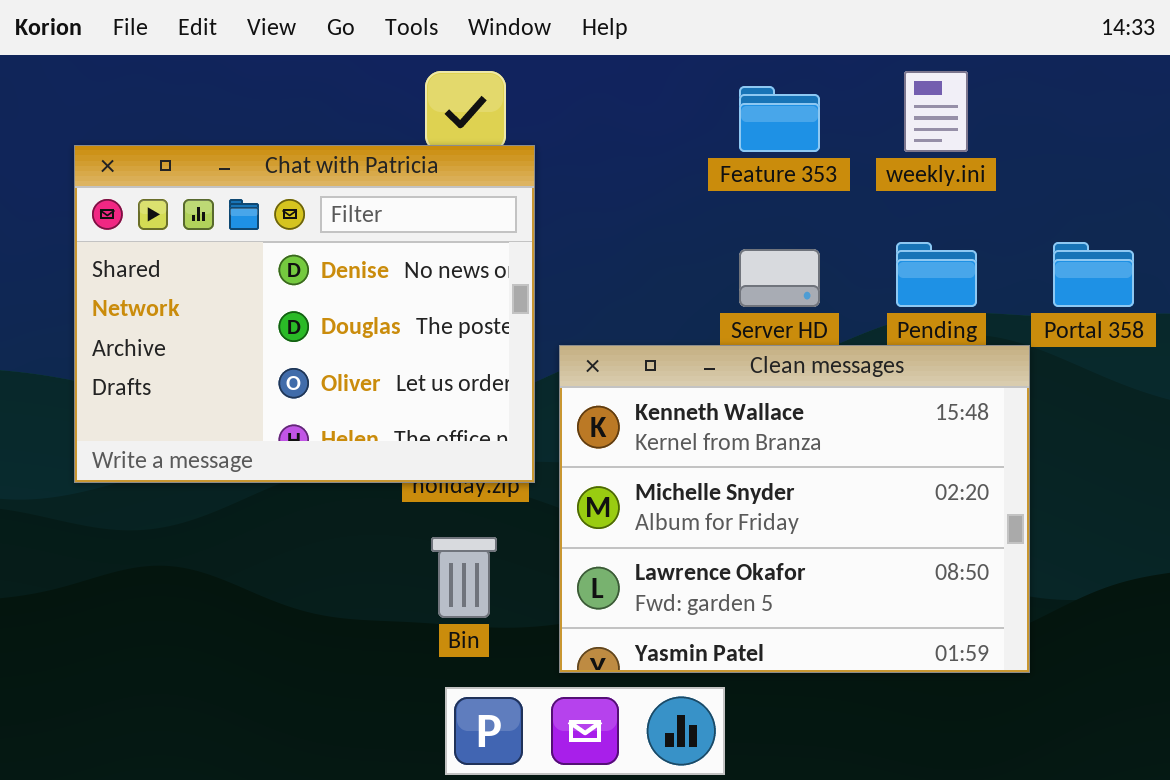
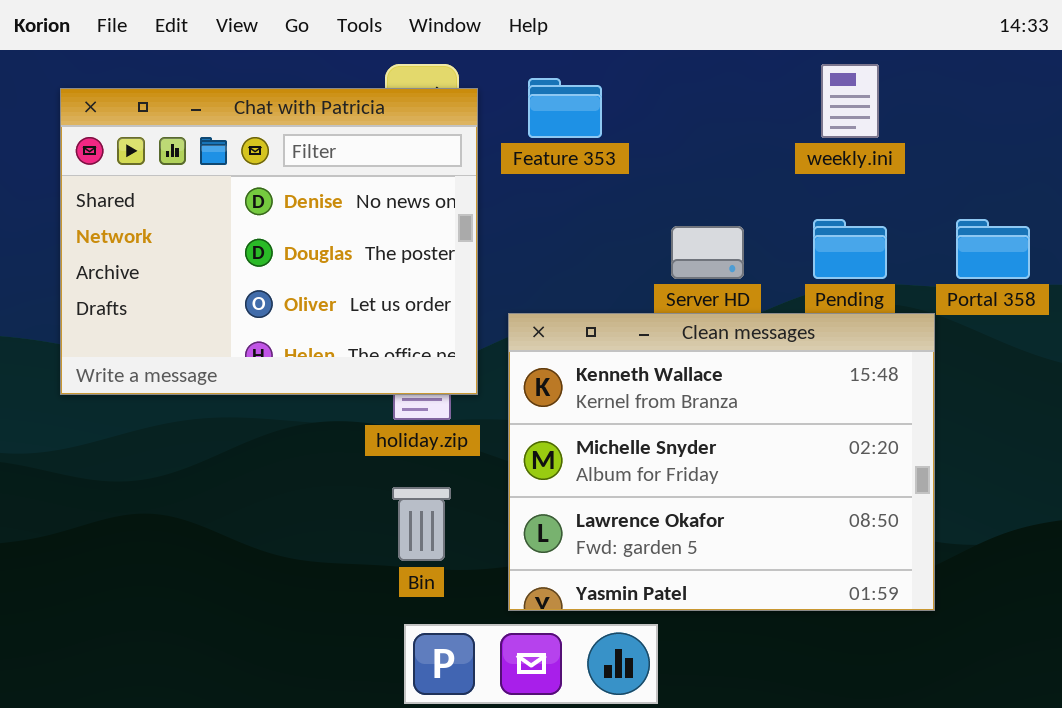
Feature 353: [739,86,820,152] -> [528,78,602,138], moved
Chat with Patricia: [74,145,535,483] -> [60,88,478,395], moved

